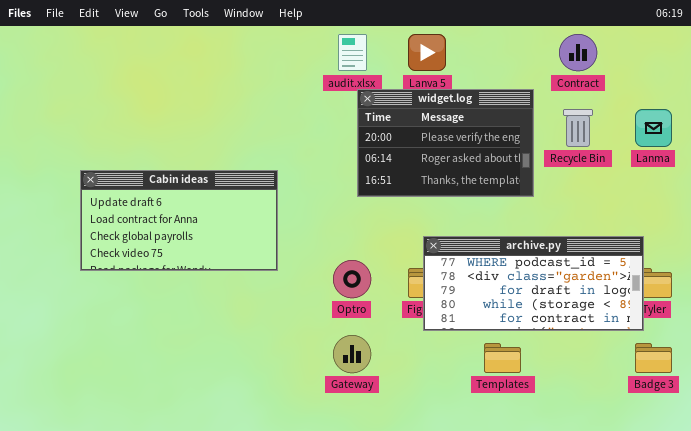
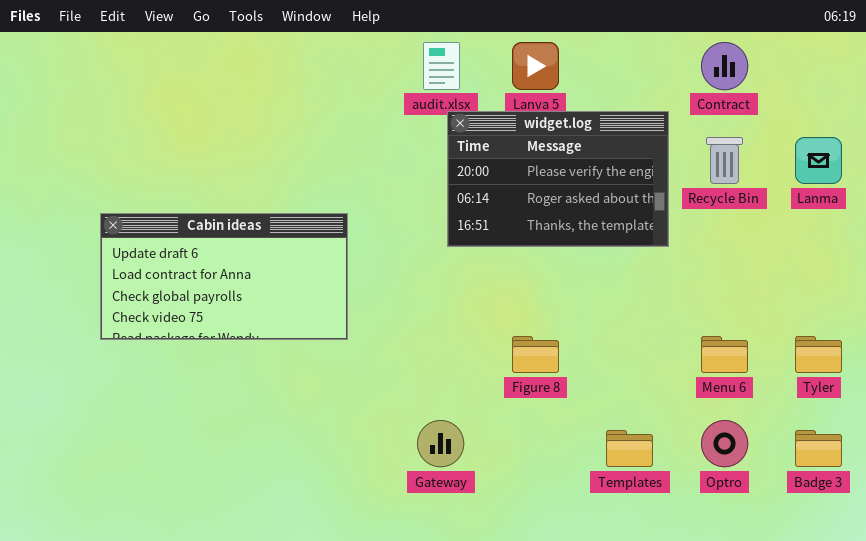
archive.py: [423,236,644,331] -> none, closed
Optro: [333,260,371,298] -> [701,420,748,467], moved

